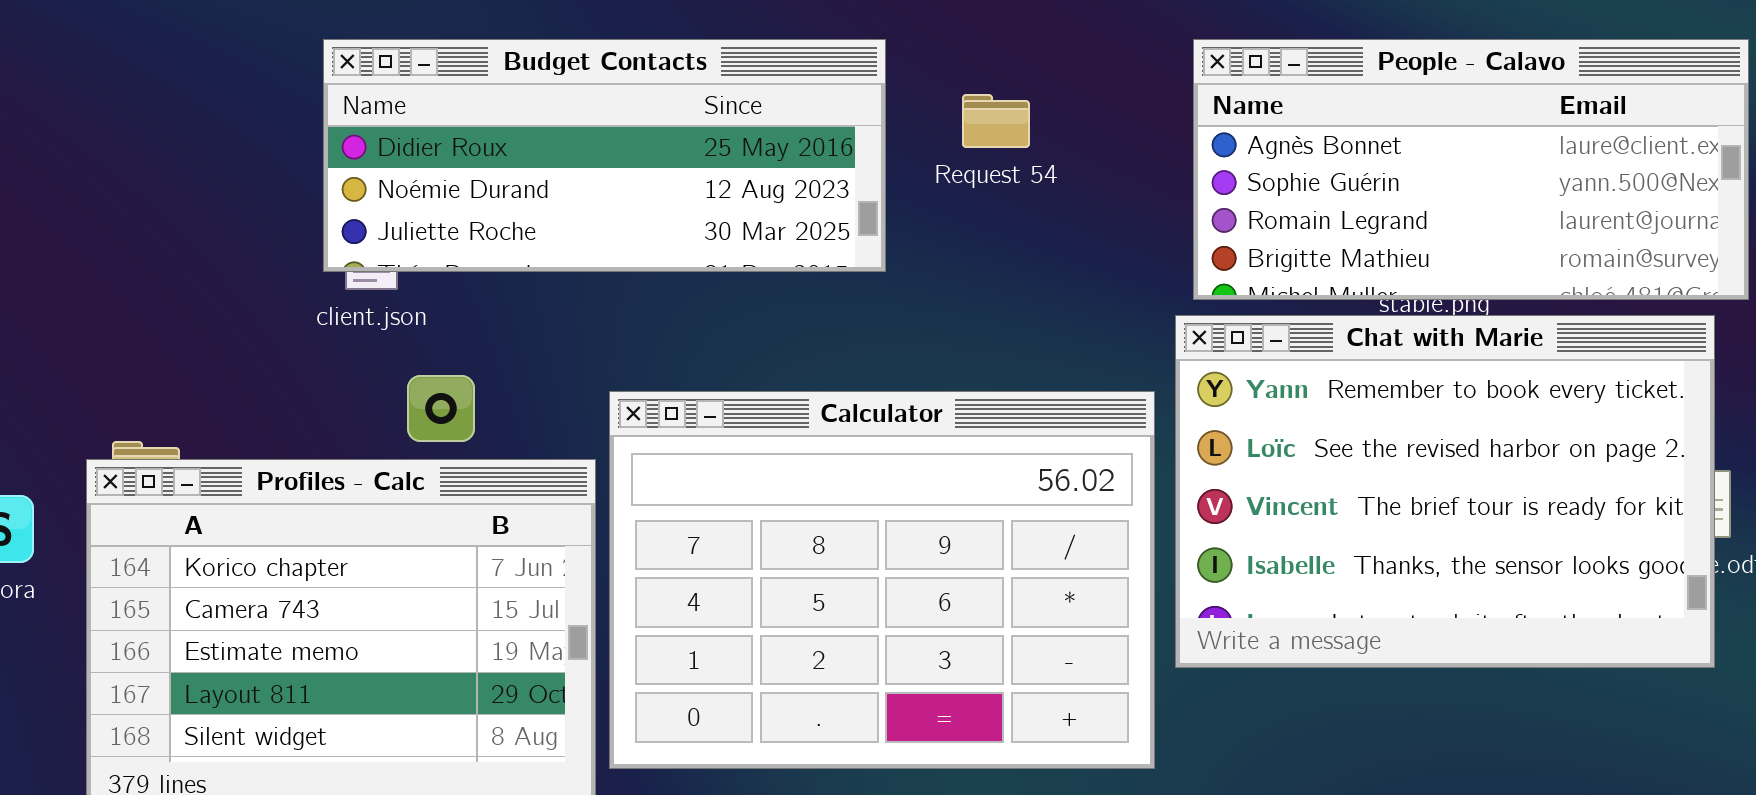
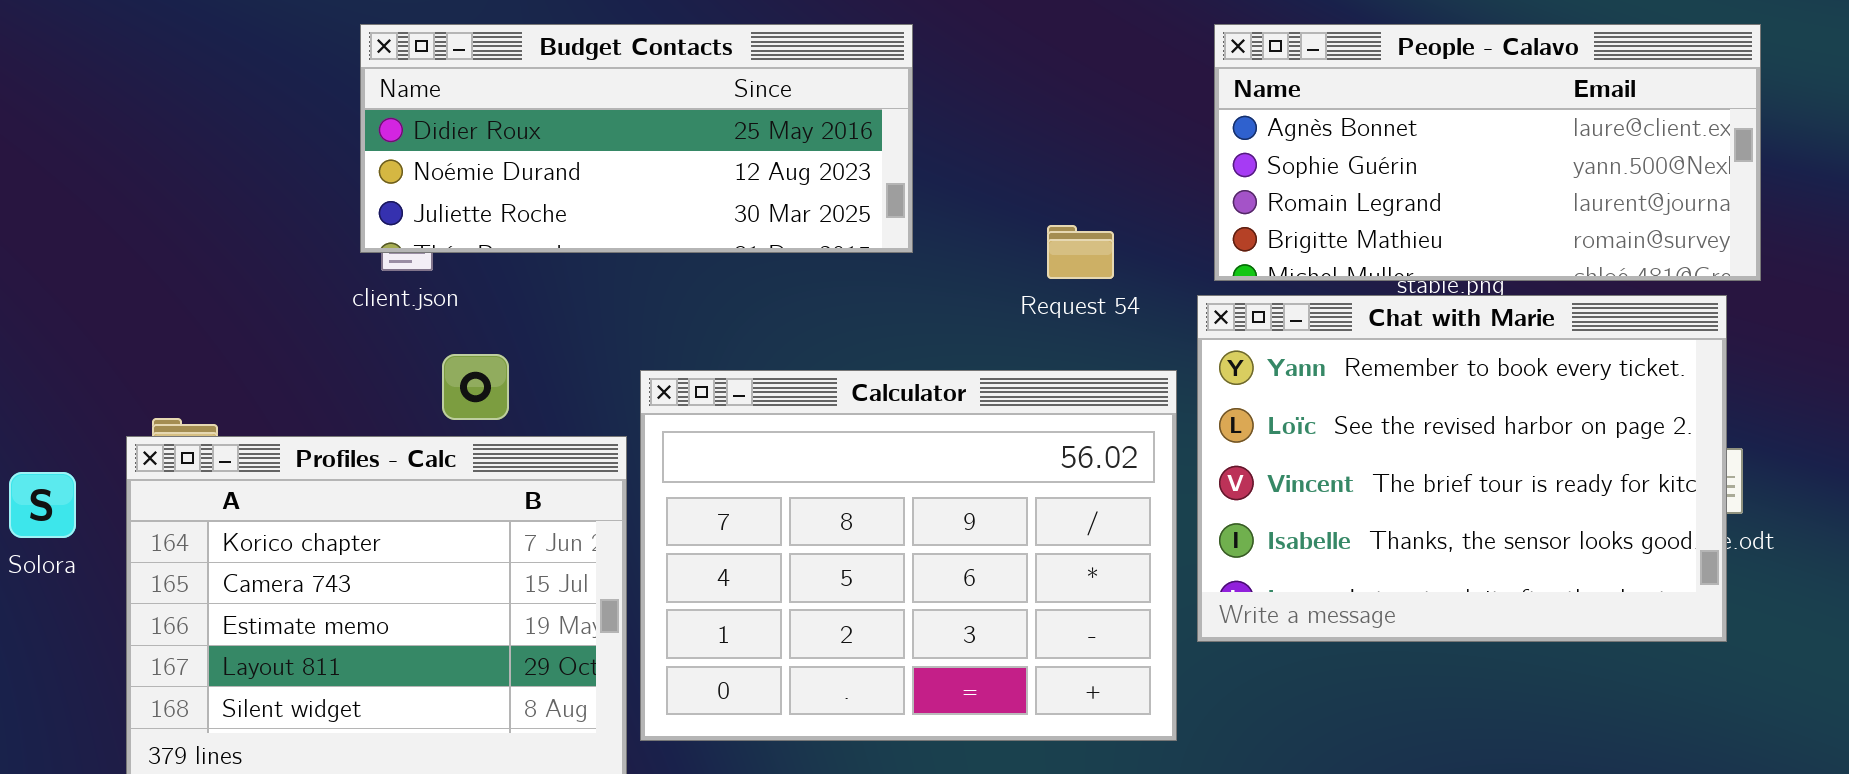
Request 54: [962,94,1030,148] -> [1047,225,1114,279], moved

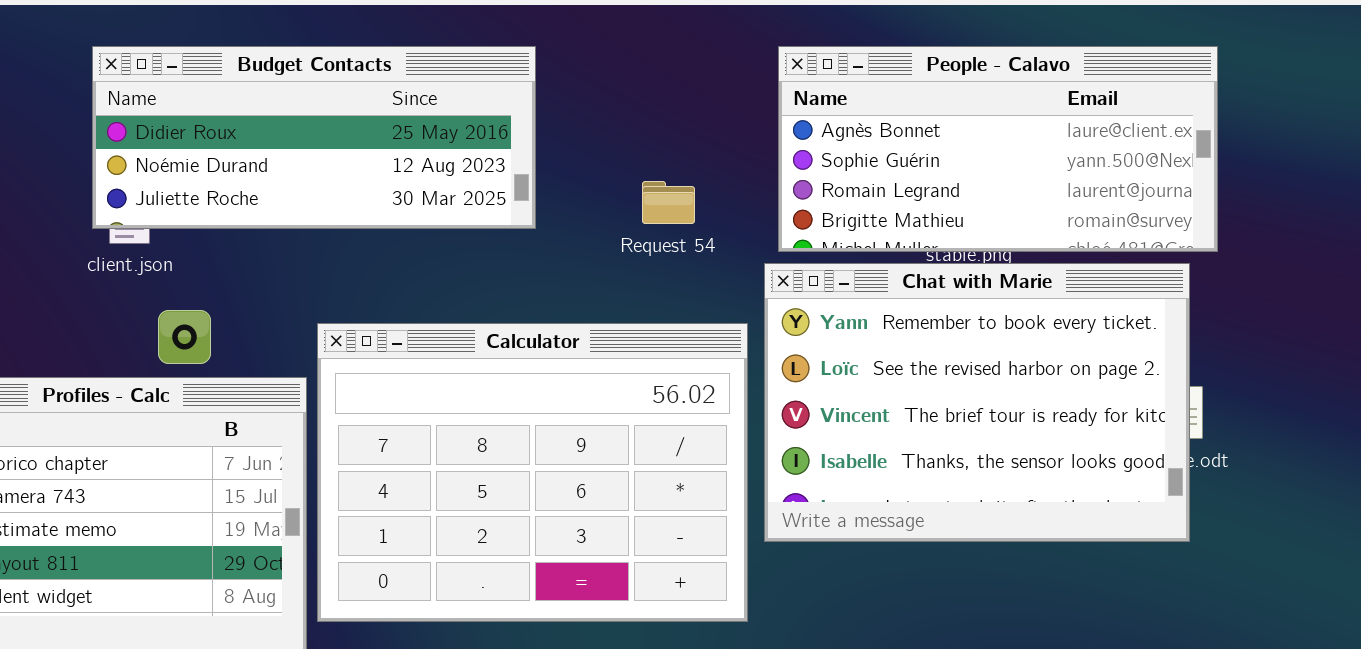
Request 54: [1047,225,1114,279] -> [642,181,695,224], moved

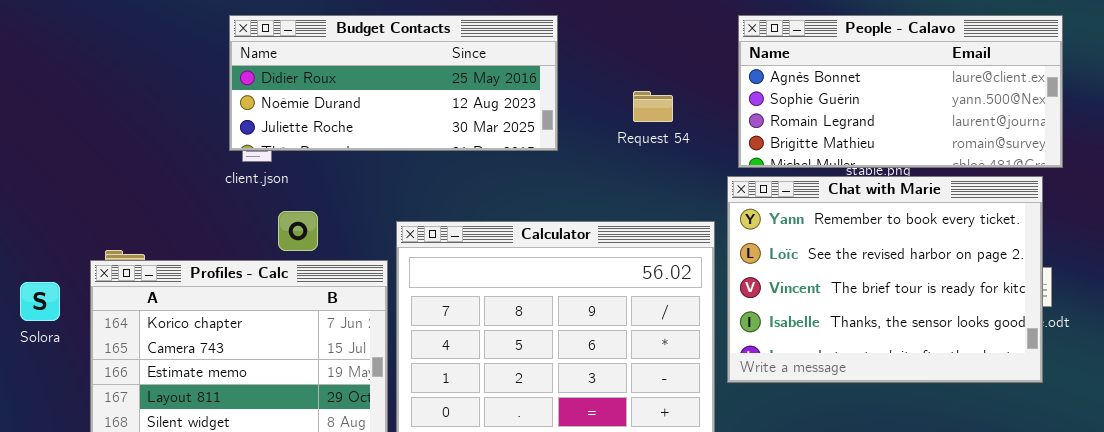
Request 54: [642,181,695,224] -> [633,91,673,122], moved

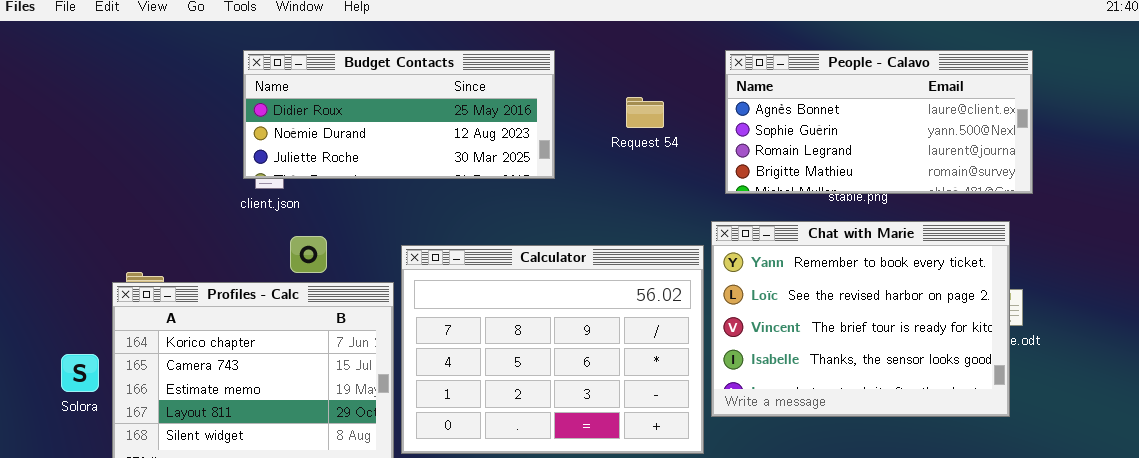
Request 54: [633,91,673,122] -> [626,97,664,128], moved
Chat with Marie: [727,176,1043,383] -> [711,221,1010,417], moved
Solora: [20,282,60,321] -> [61,354,99,392], moved

